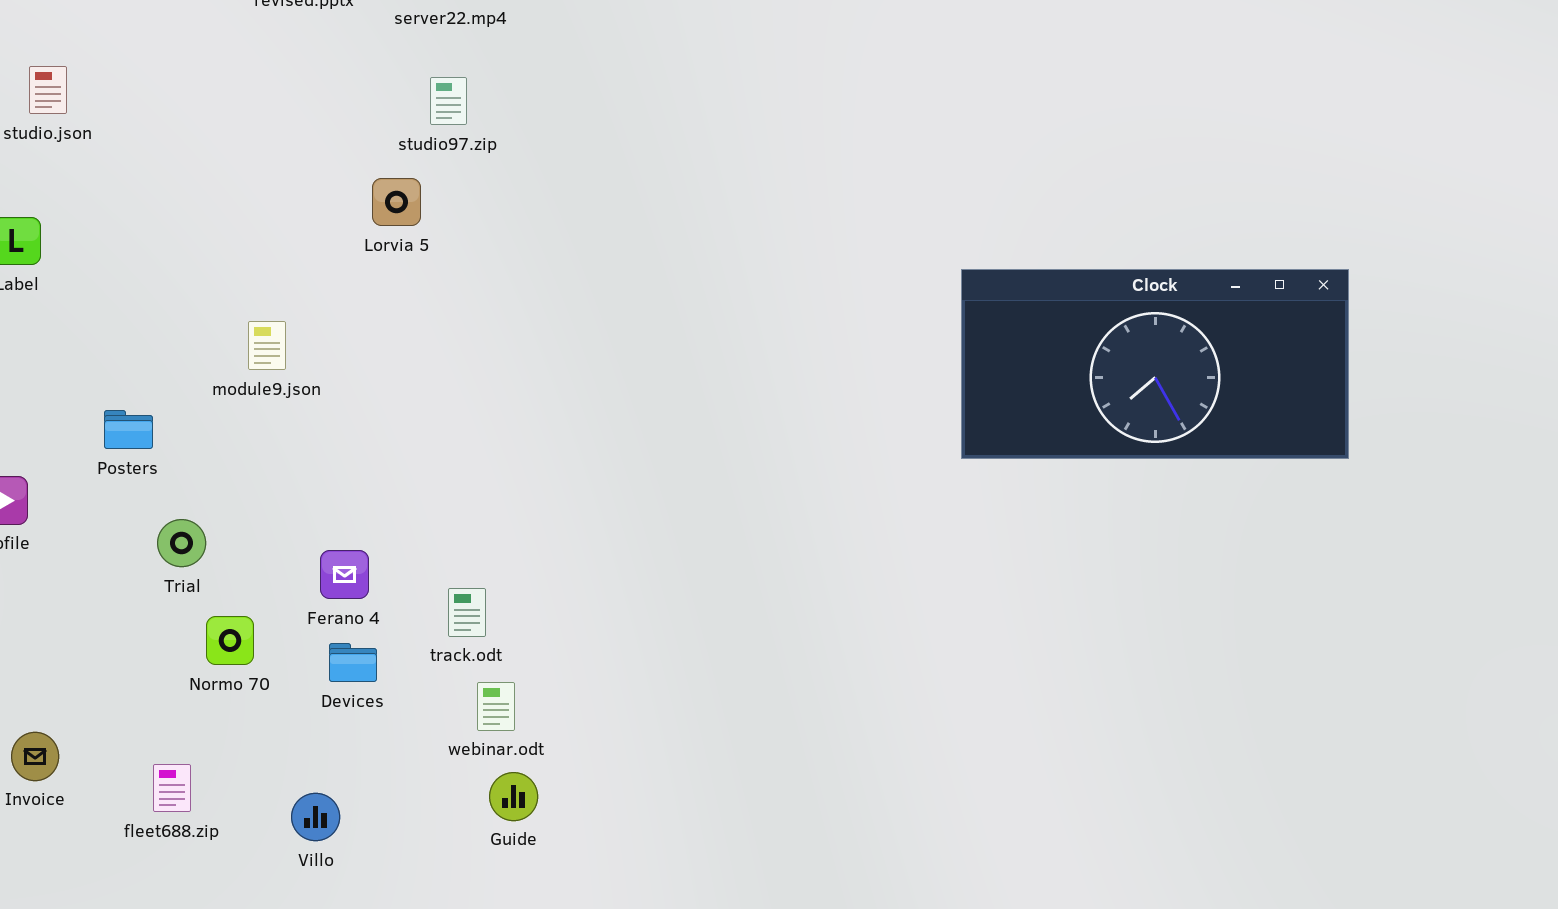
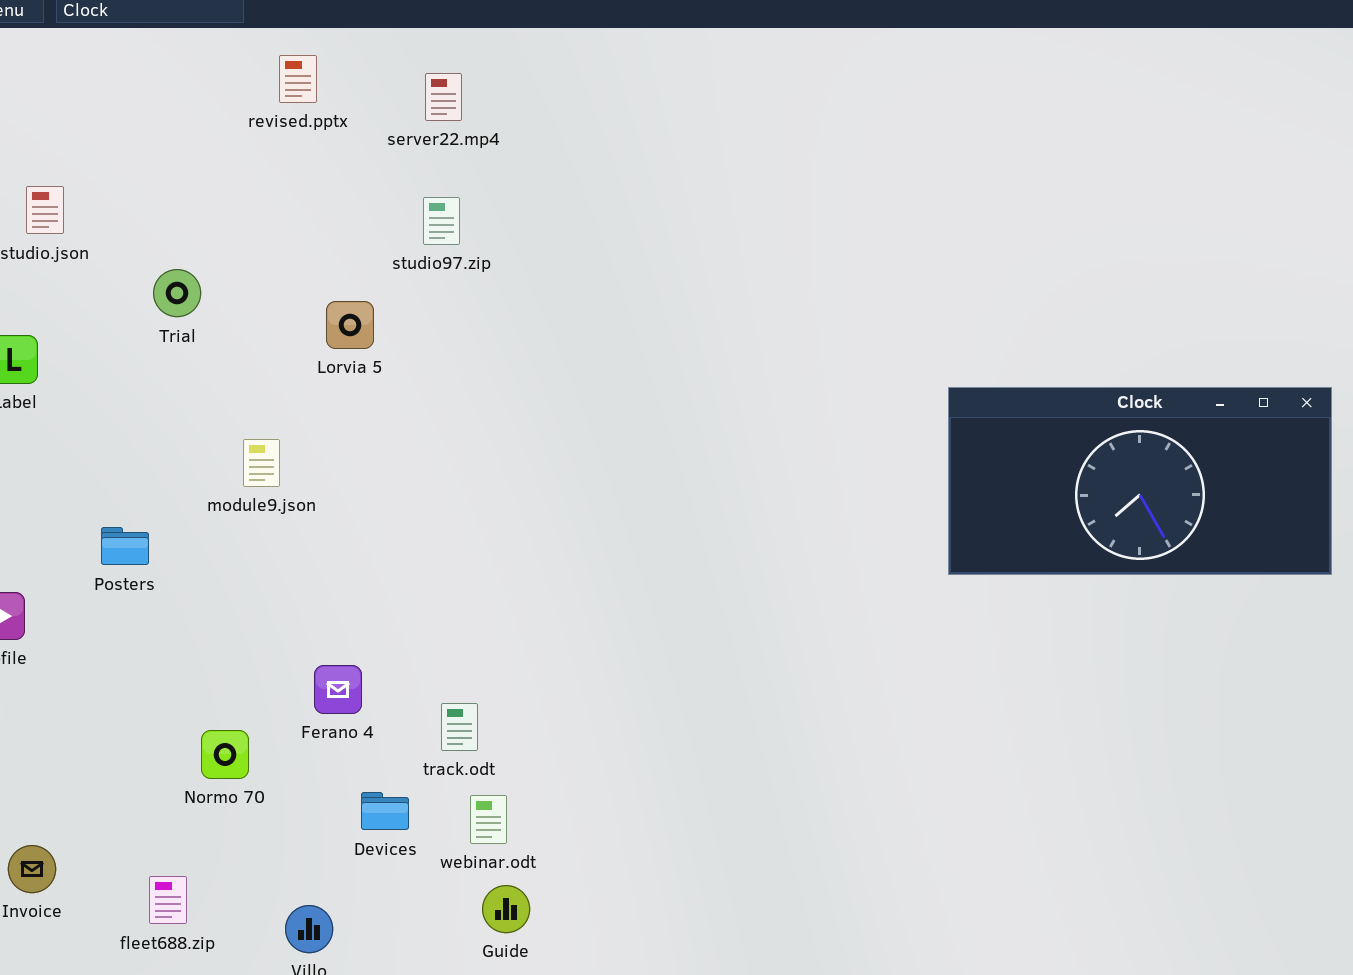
Lorvia 5: [372,178,421,226] -> [326,301,374,349], moved
Trial: [157,519,206,567] -> [153,269,201,317], moved
Devices: [329,643,377,682] -> [361,792,409,830], moved

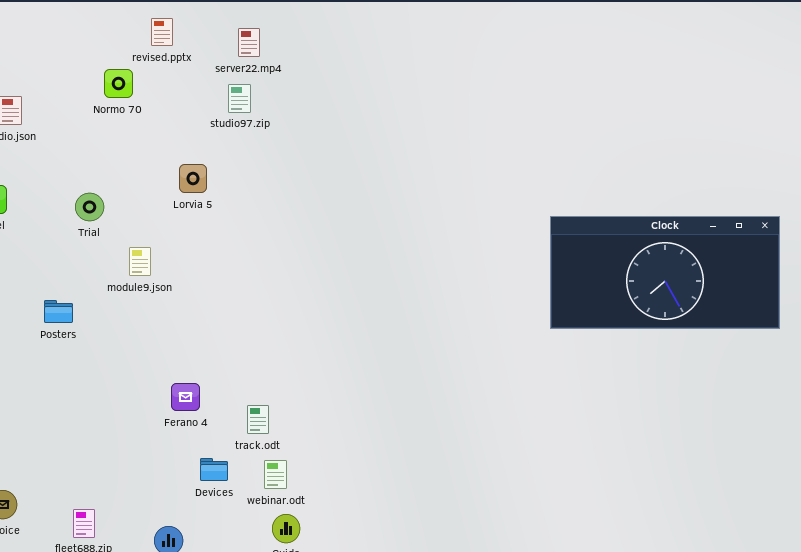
studio97.zip: [423,197,460,245] -> [228,84,251,113], moved
Trial: [153,269,201,317] -> [75,193,104,221], moved
Normo 70: [201,730,249,779] -> [104,69,133,98], moved

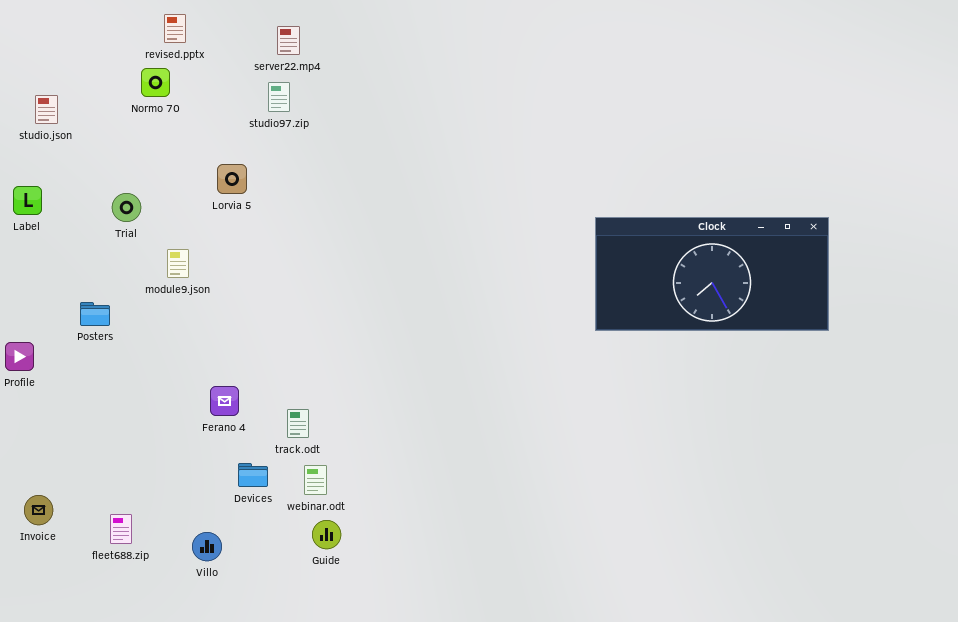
revised.pptx: [151,18,173,46] -> [164,14,186,43], moved

